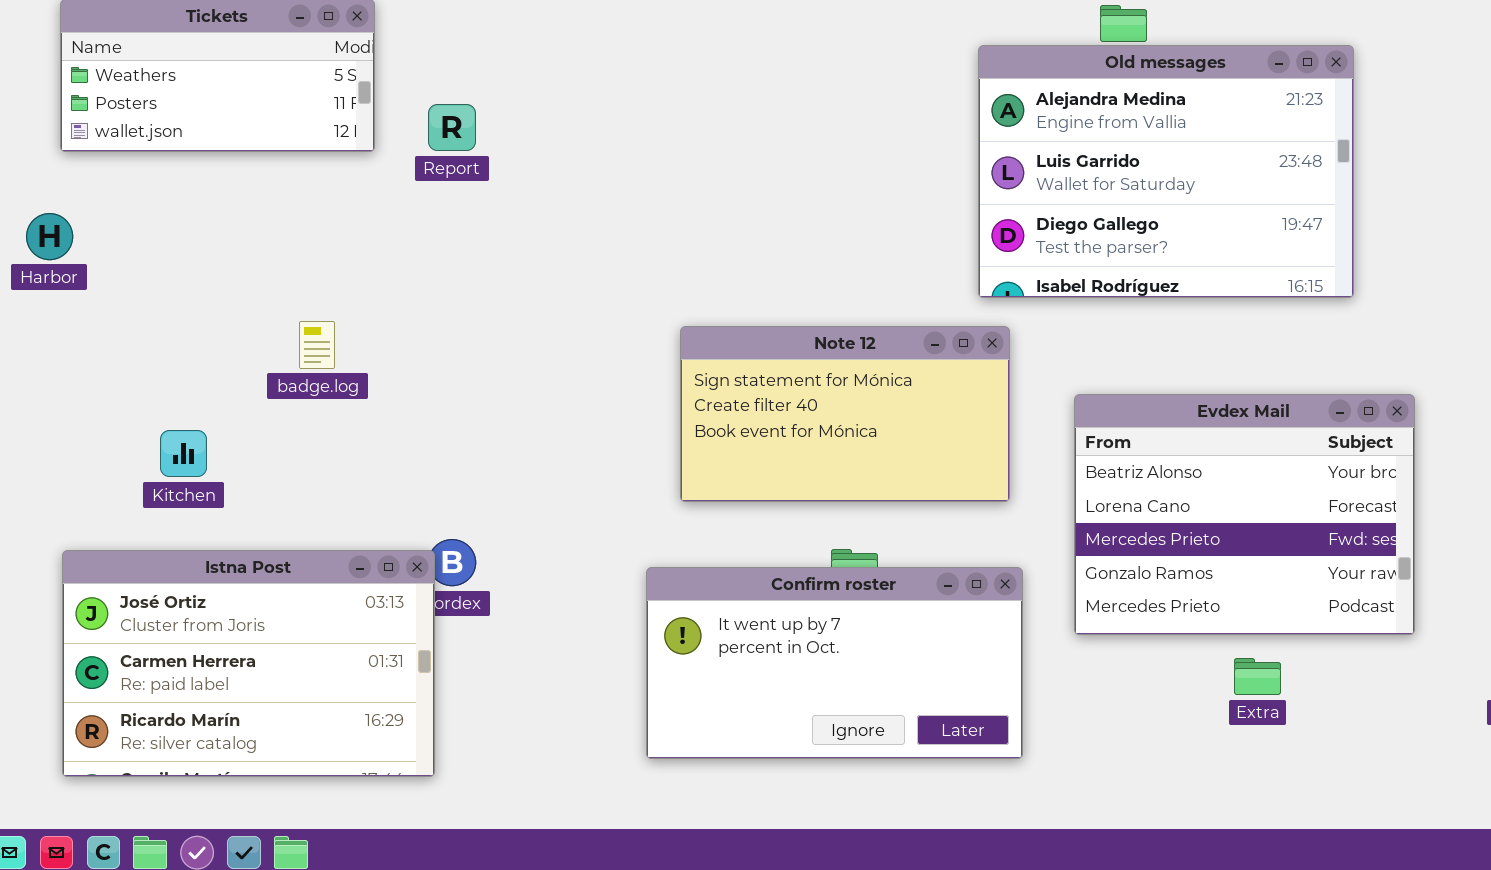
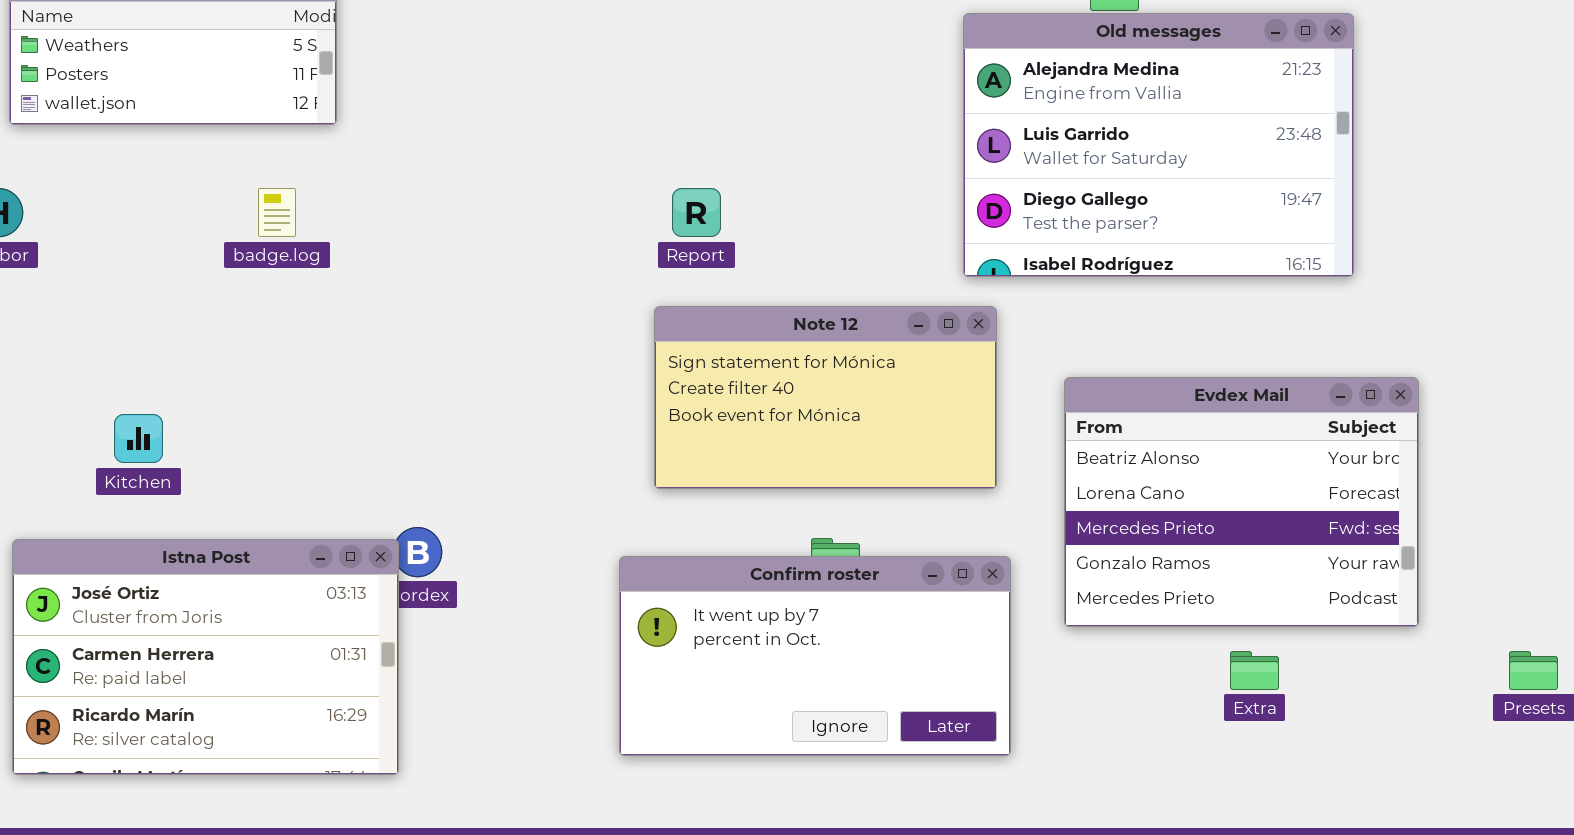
Report: [428,104,476,151] -> [672,188,721,237], moved
badge.log: [299,321,335,369] -> [258,188,296,237], moved

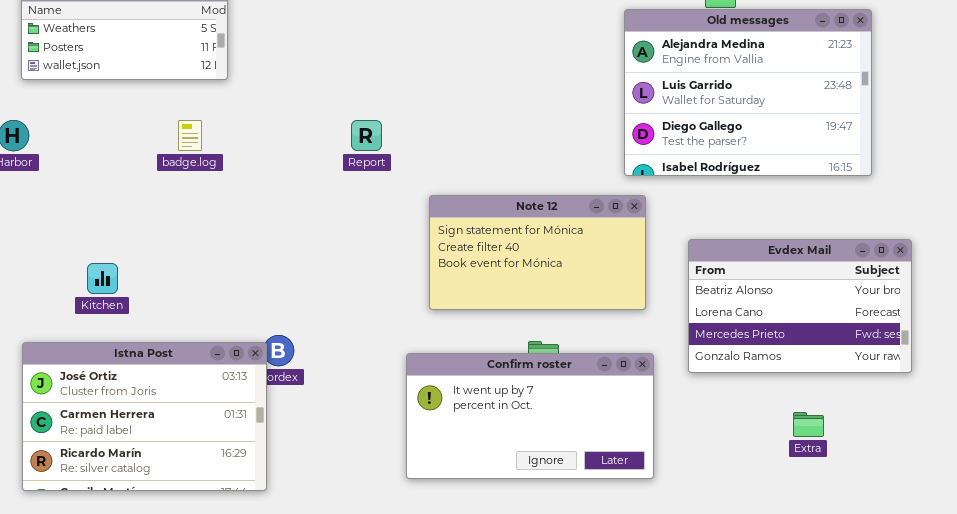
Report: [672,188,721,237] -> [351,120,382,151], moved
Evdex Mail: [1064,377,1419,627] -> [688,239,912,373], resized

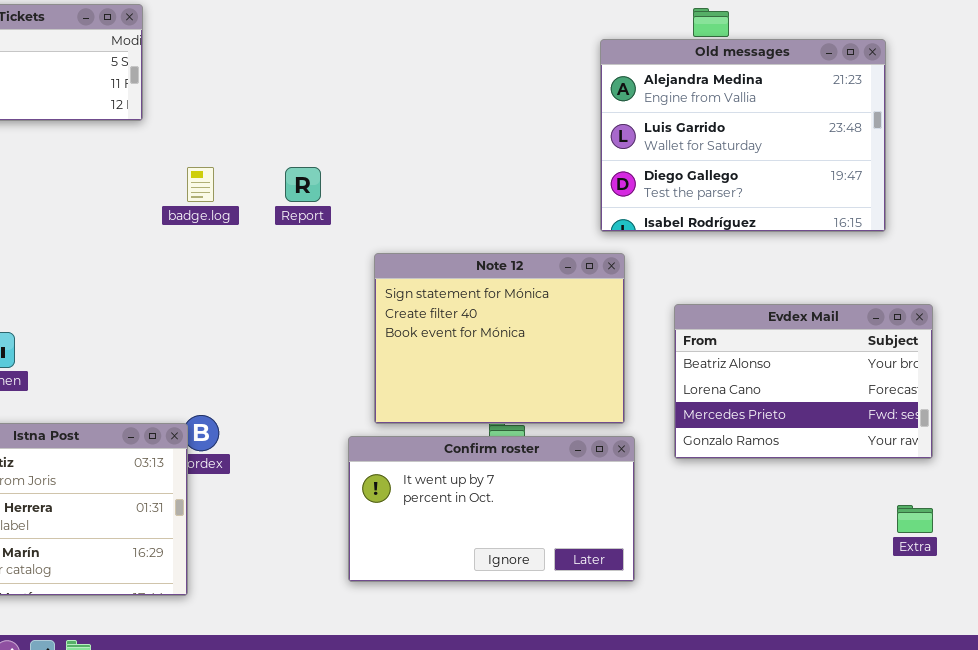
badge.log: [178,120,202,151] -> [187,167,214,202], moved
Note 12: [429,195,646,310] -> [374,253,625,424], resized
Extra: [793,412,824,437] -> [897,505,933,533], moved

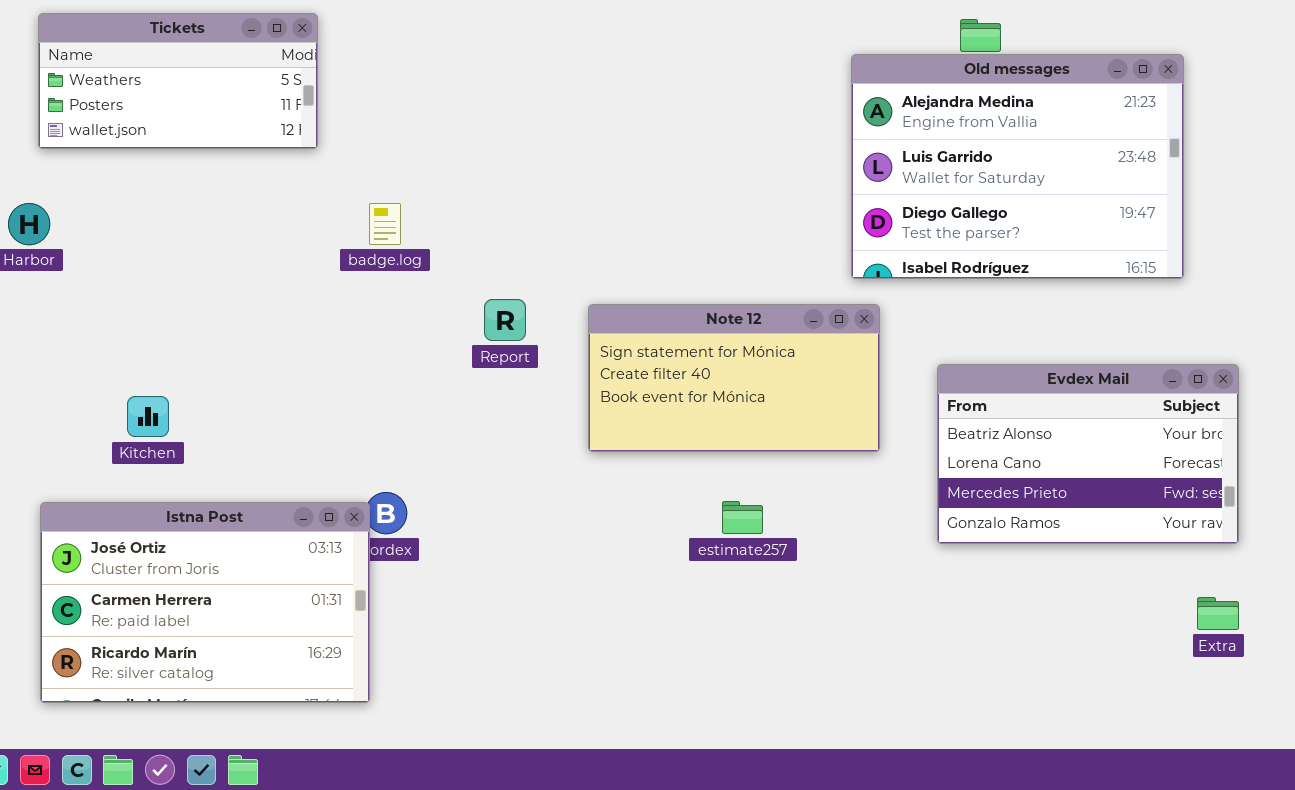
Report: [285,167,321,202] -> [484,299,526,341], moved
Note 12: [374,253,625,424] -> [588,304,880,452], resized
Confirm roster: [348,436,635,582] -> none, closed

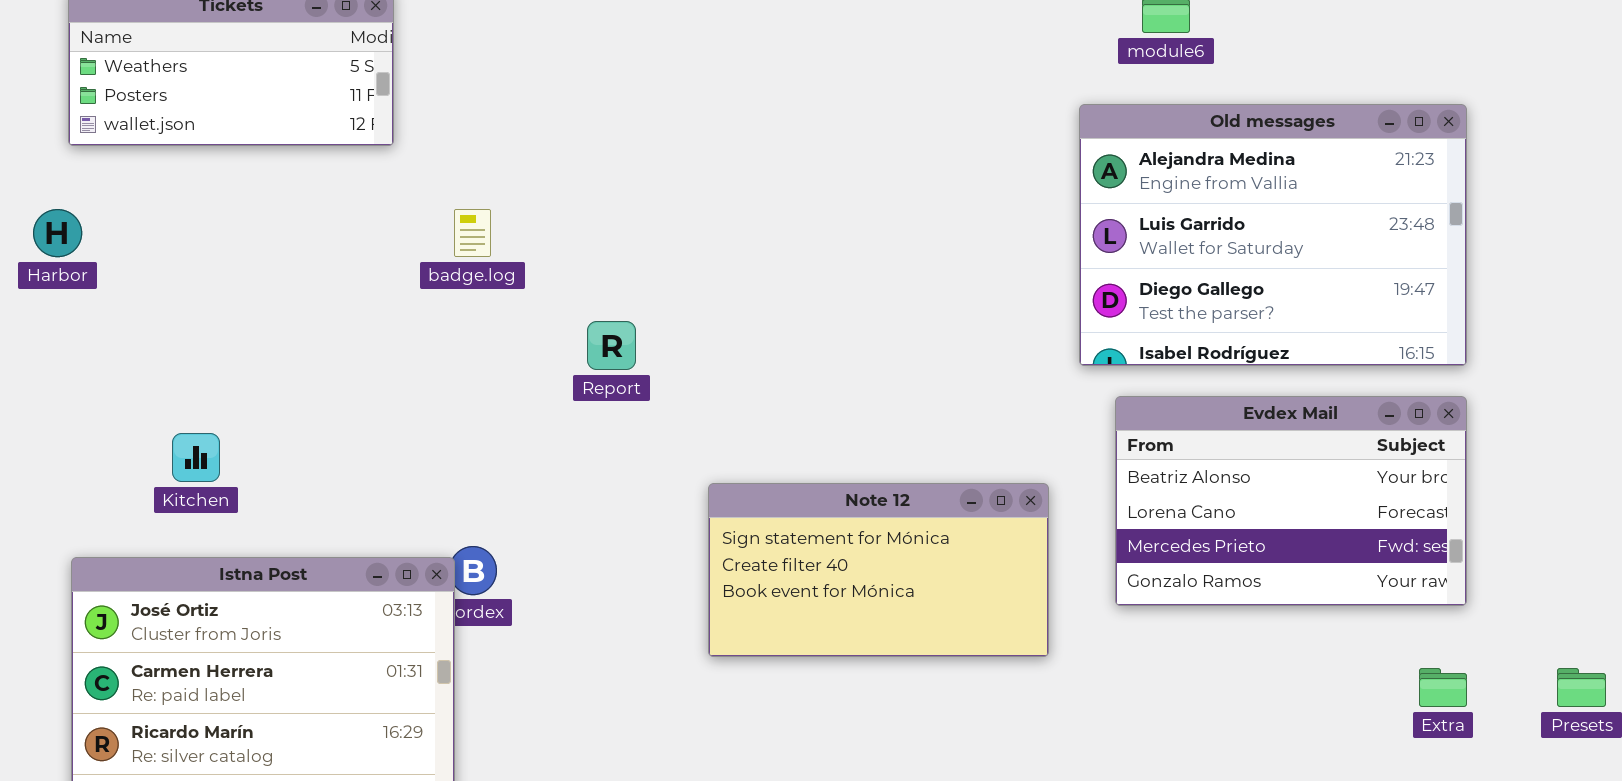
Old messages: [851,54,1184,279] -> [1079,104,1467,366], moved
Note 12: [588,304,880,452] -> [708,483,1049,657], moved

